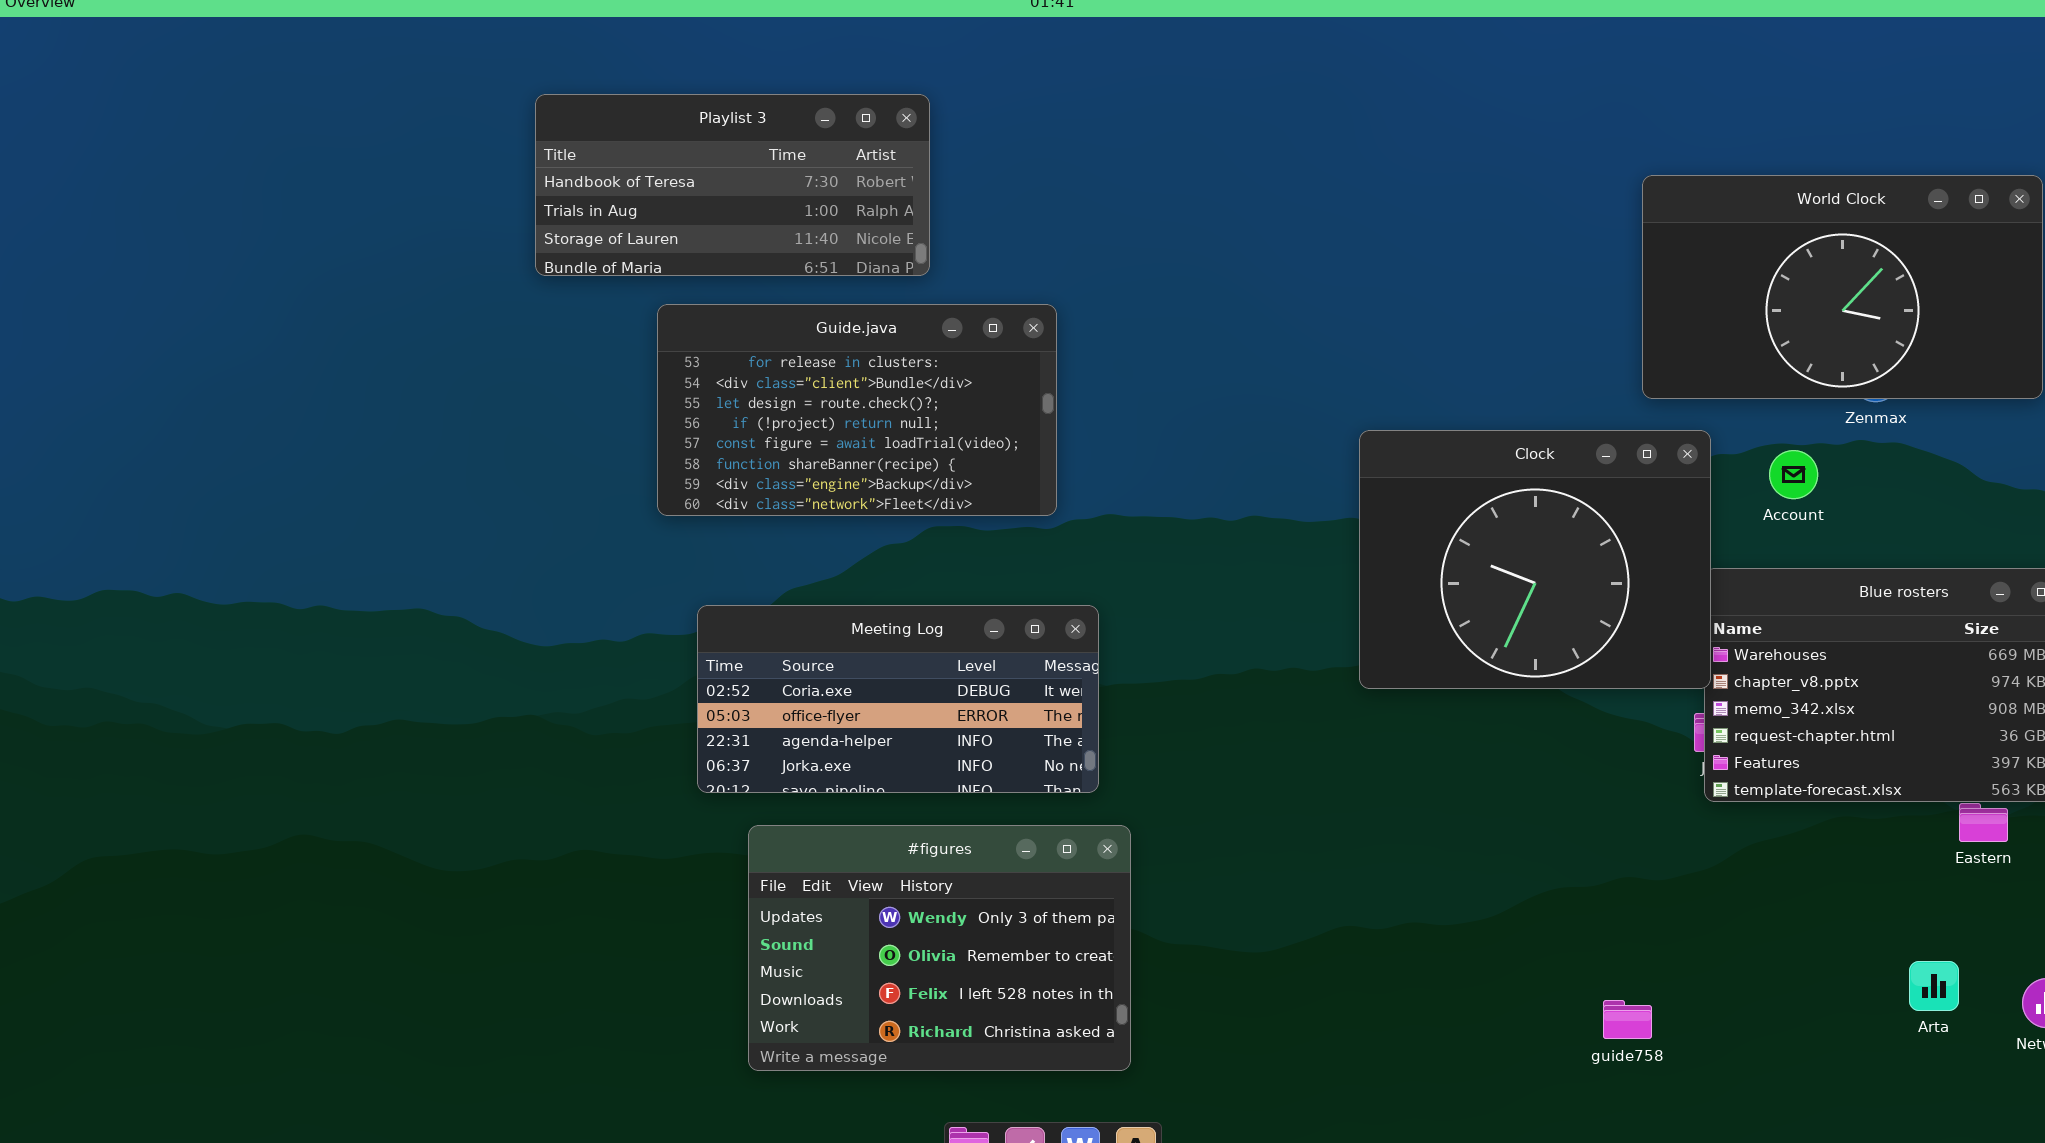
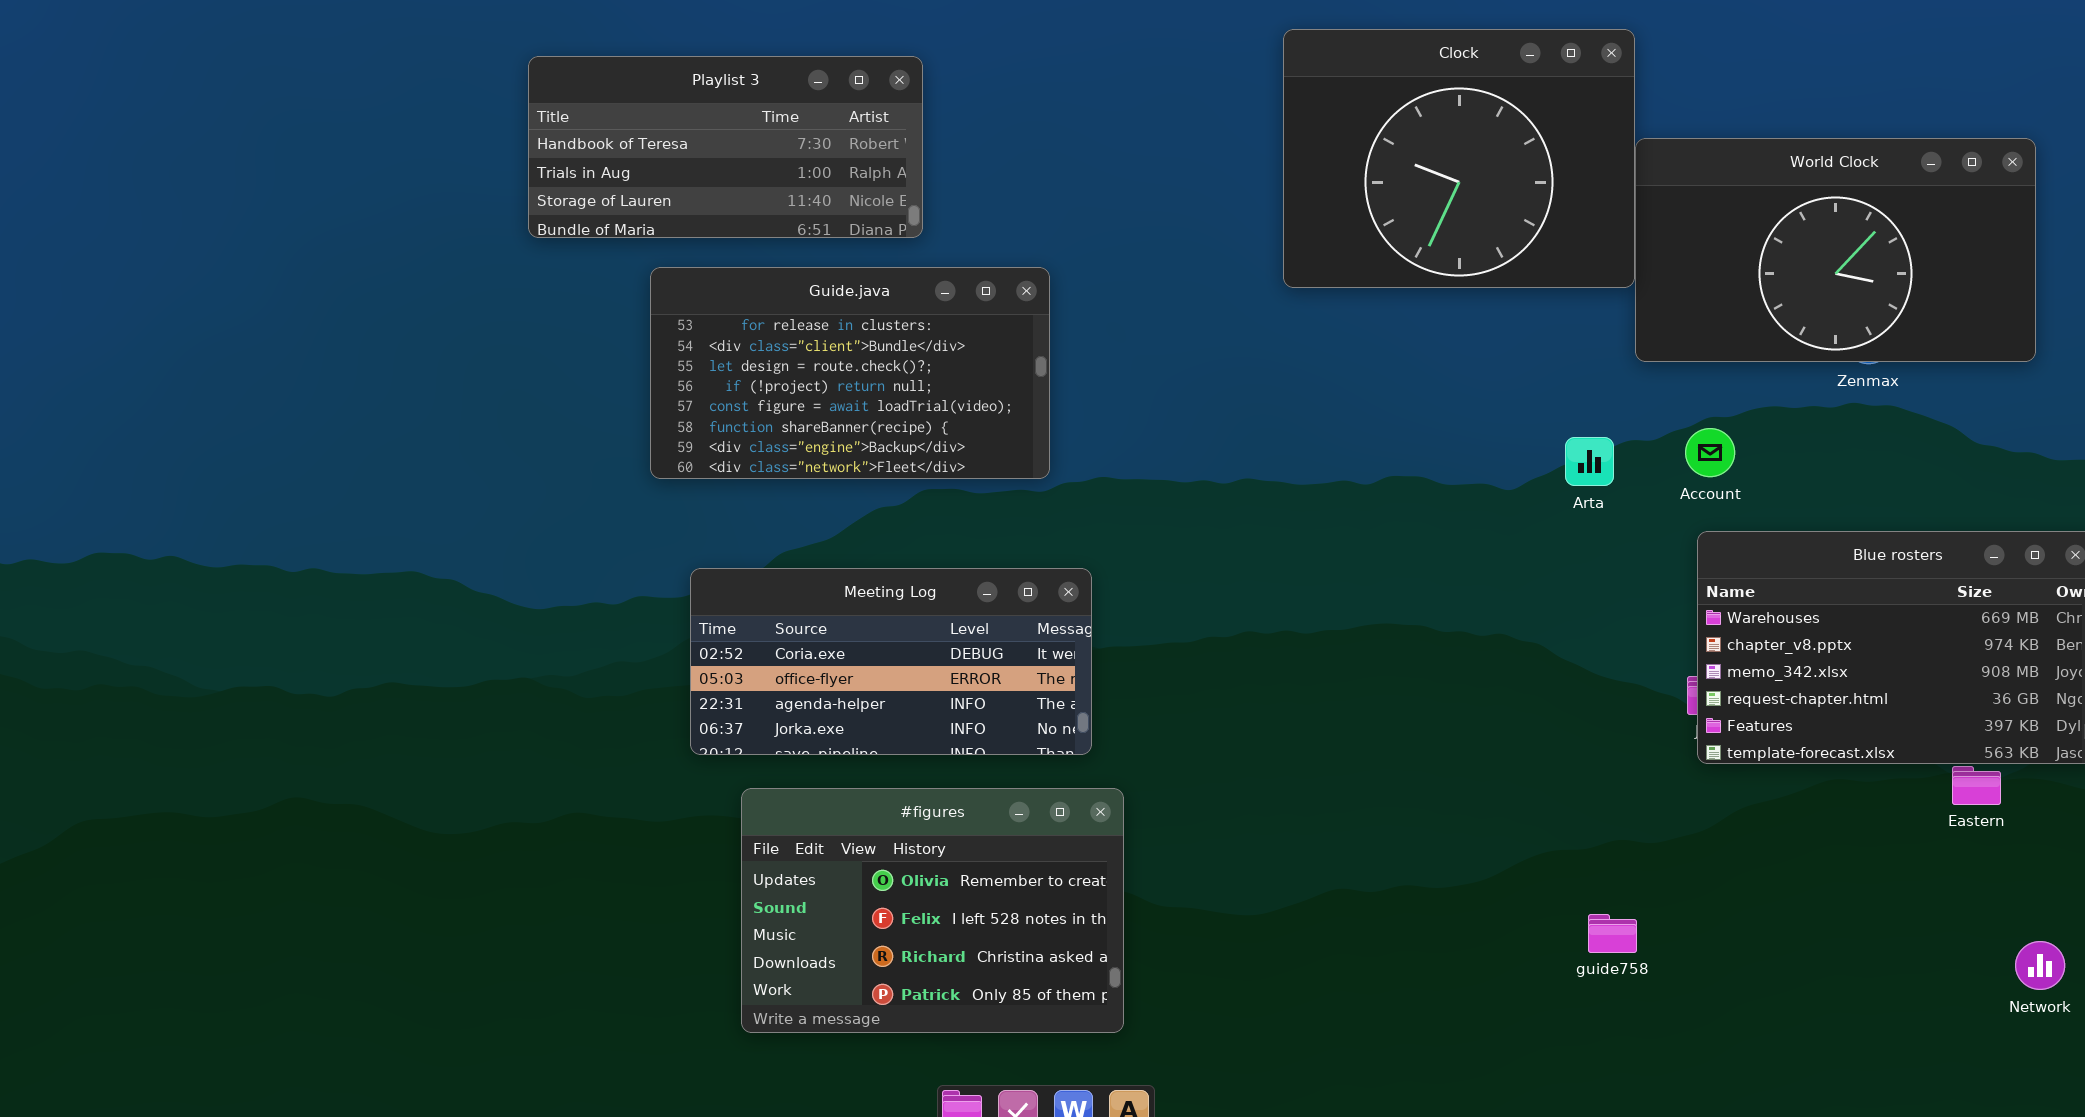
Clock: [1359,430,1711,689] -> [1283,29,1635,288], moved
Account: [1769,450,1818,499] -> [1685,428,1735,477], moved
#figures: [748,825,1131,1071] -> [741,788,1124,1033], scrolled down 1 row
Arta: [1909,961,1959,1011] -> [1565,437,1614,486], moved
guide758: [1603,1000,1652,1039] -> [1588,914,1637,953], moved

